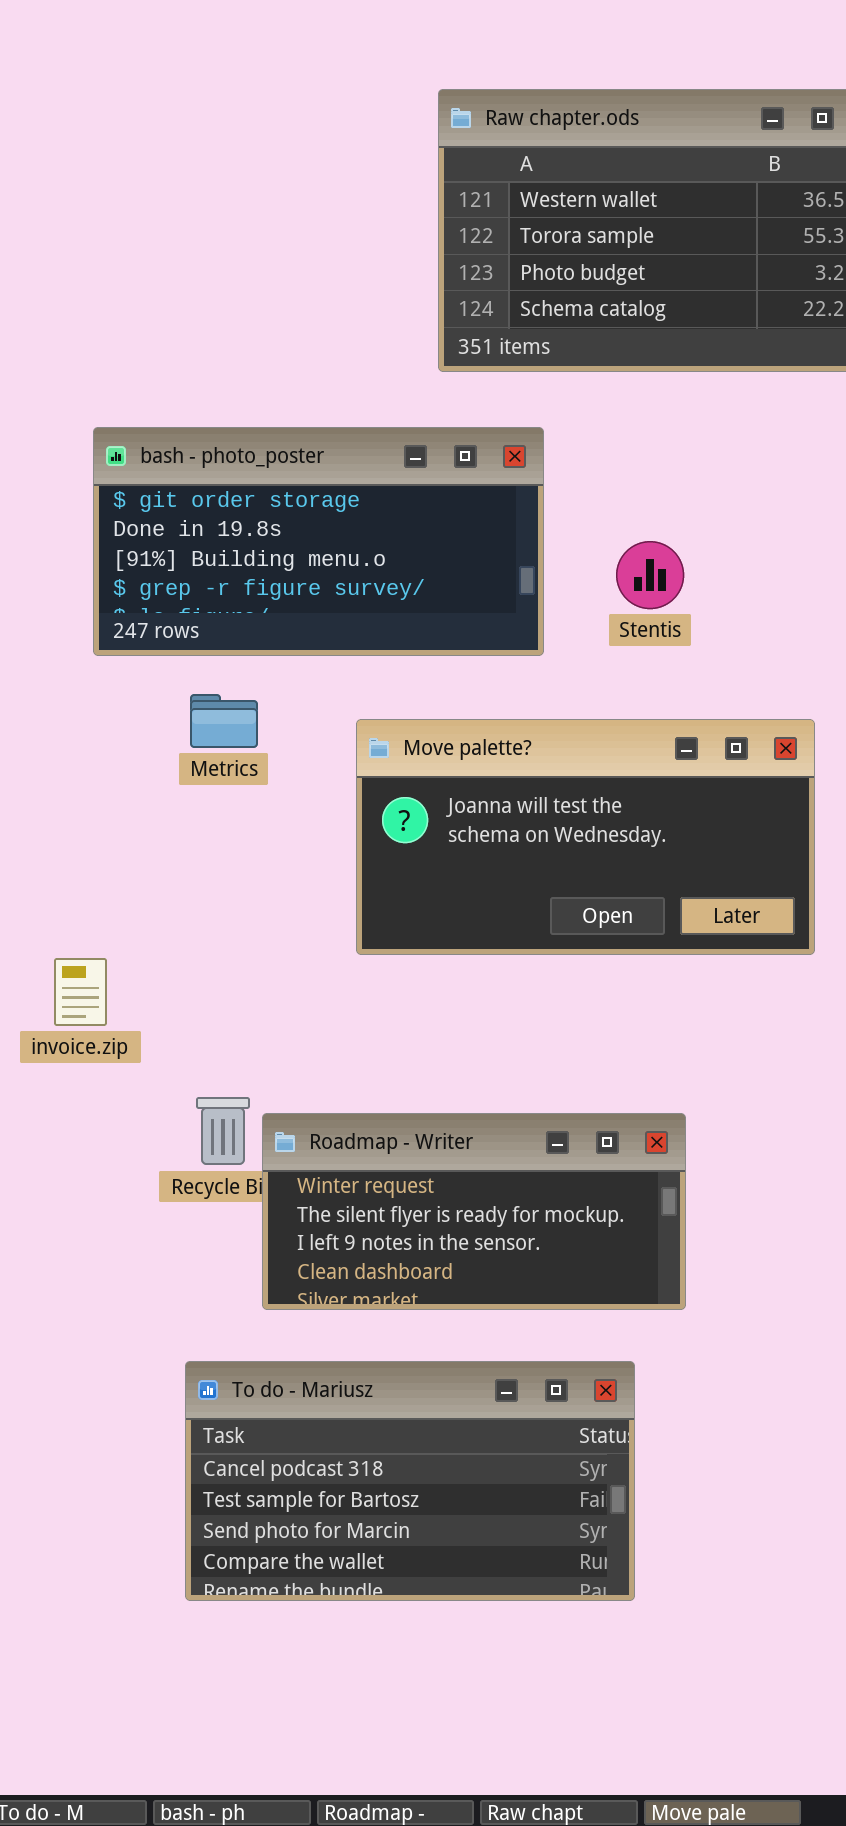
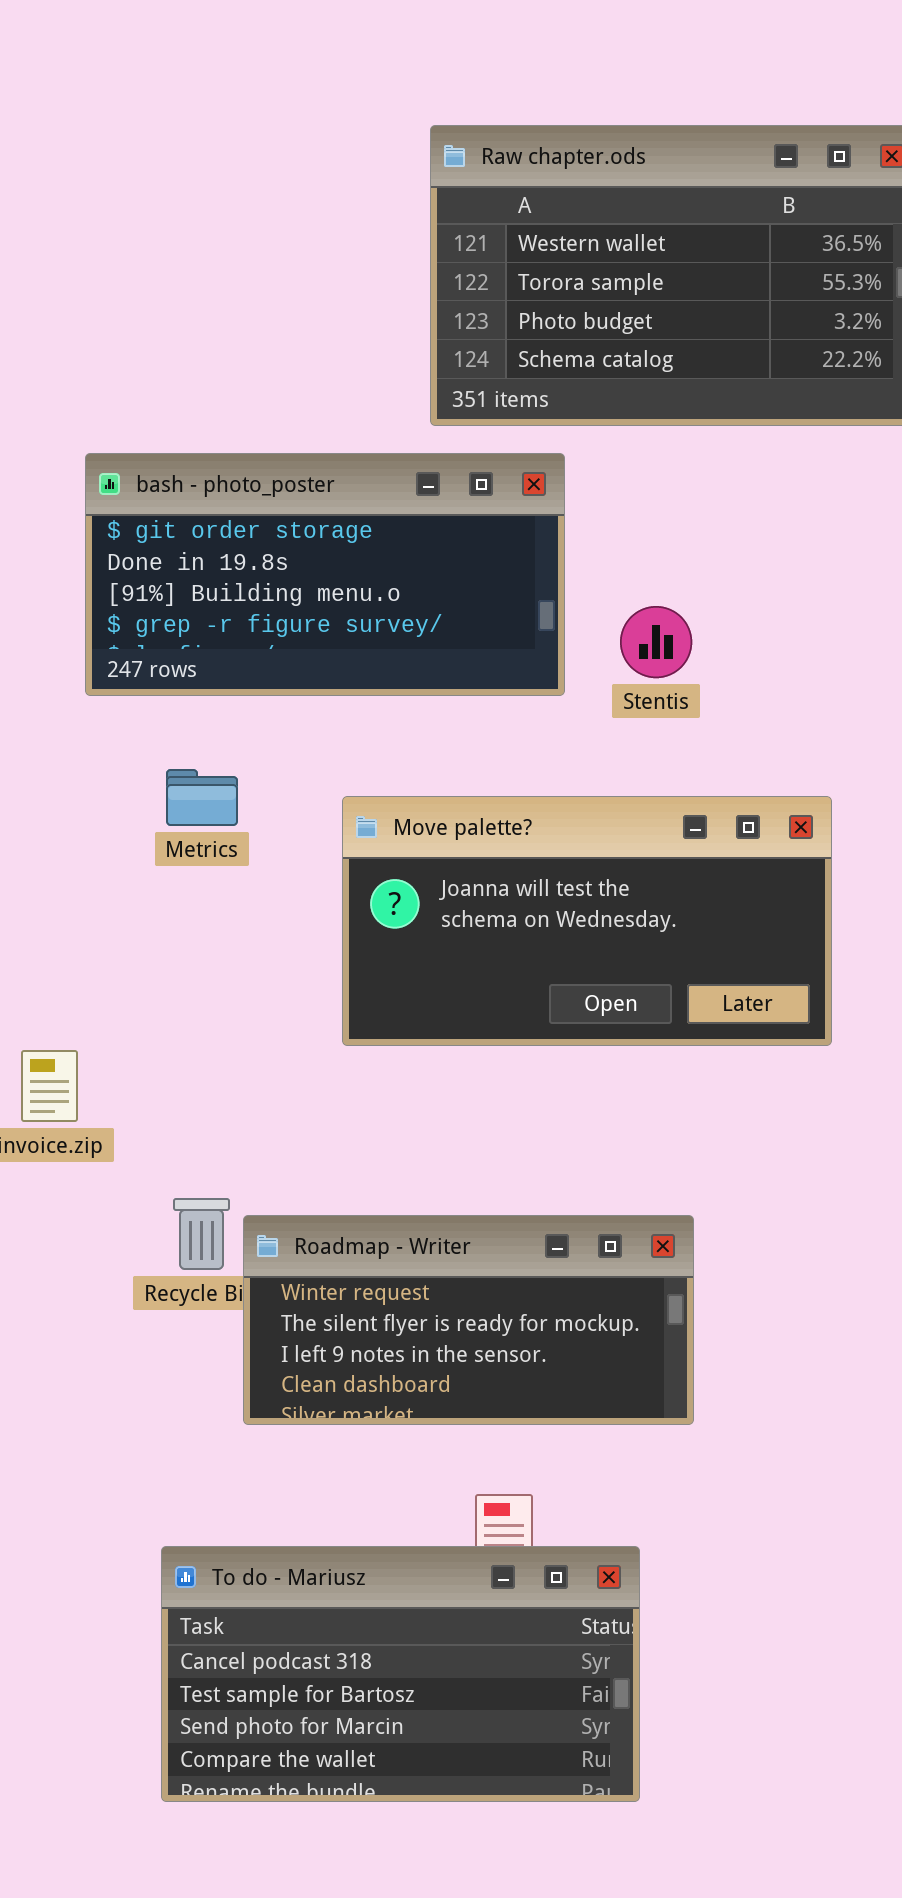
bash - photo_poster: [93,427,544,656] -> [85,453,565,696], moved
To do - Mariusz: [185,1361,635,1601] -> [161,1546,640,1802], moved

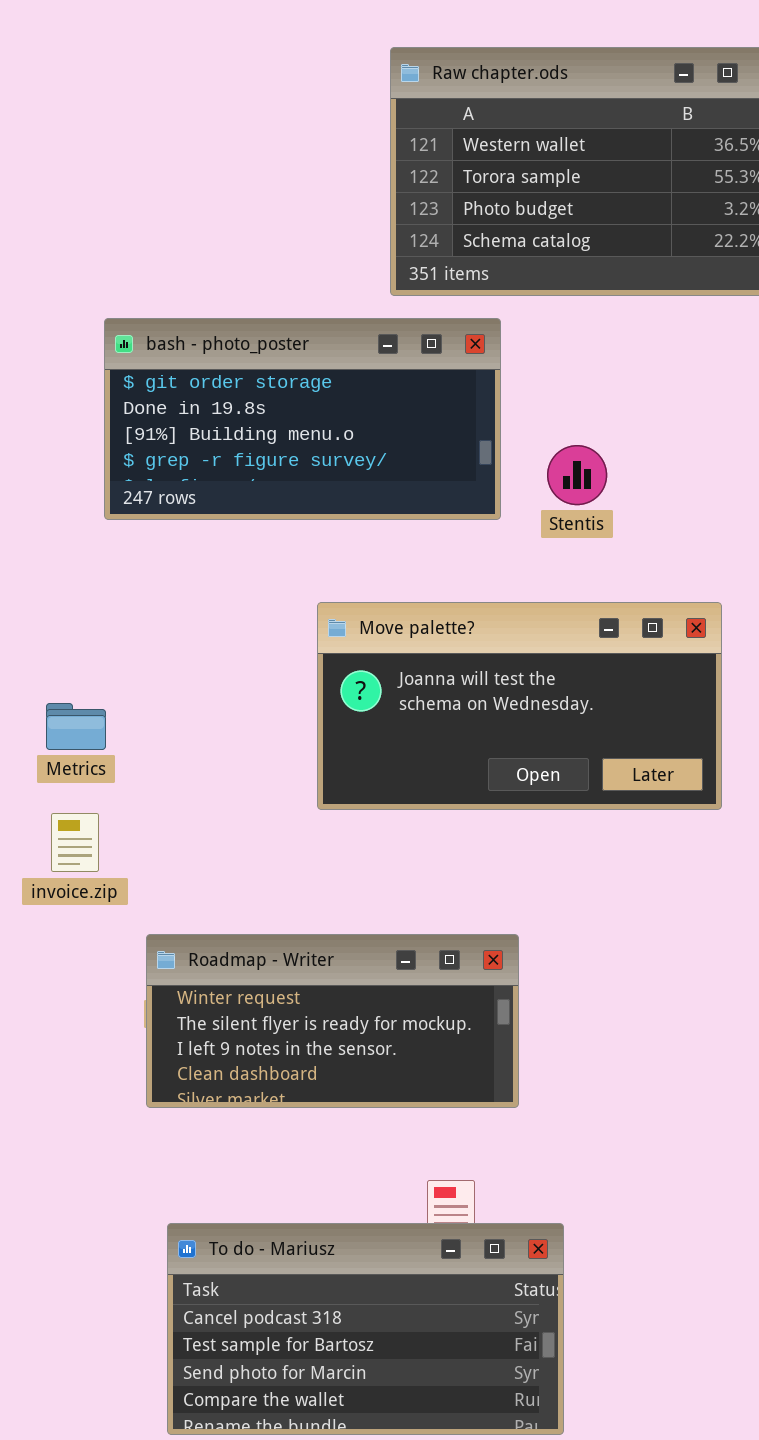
Metrics: [166,769,238,826] -> [46,703,106,750], moved
Roadmap - Writer: [243,1215,694,1425] -> [146,934,519,1108], moved

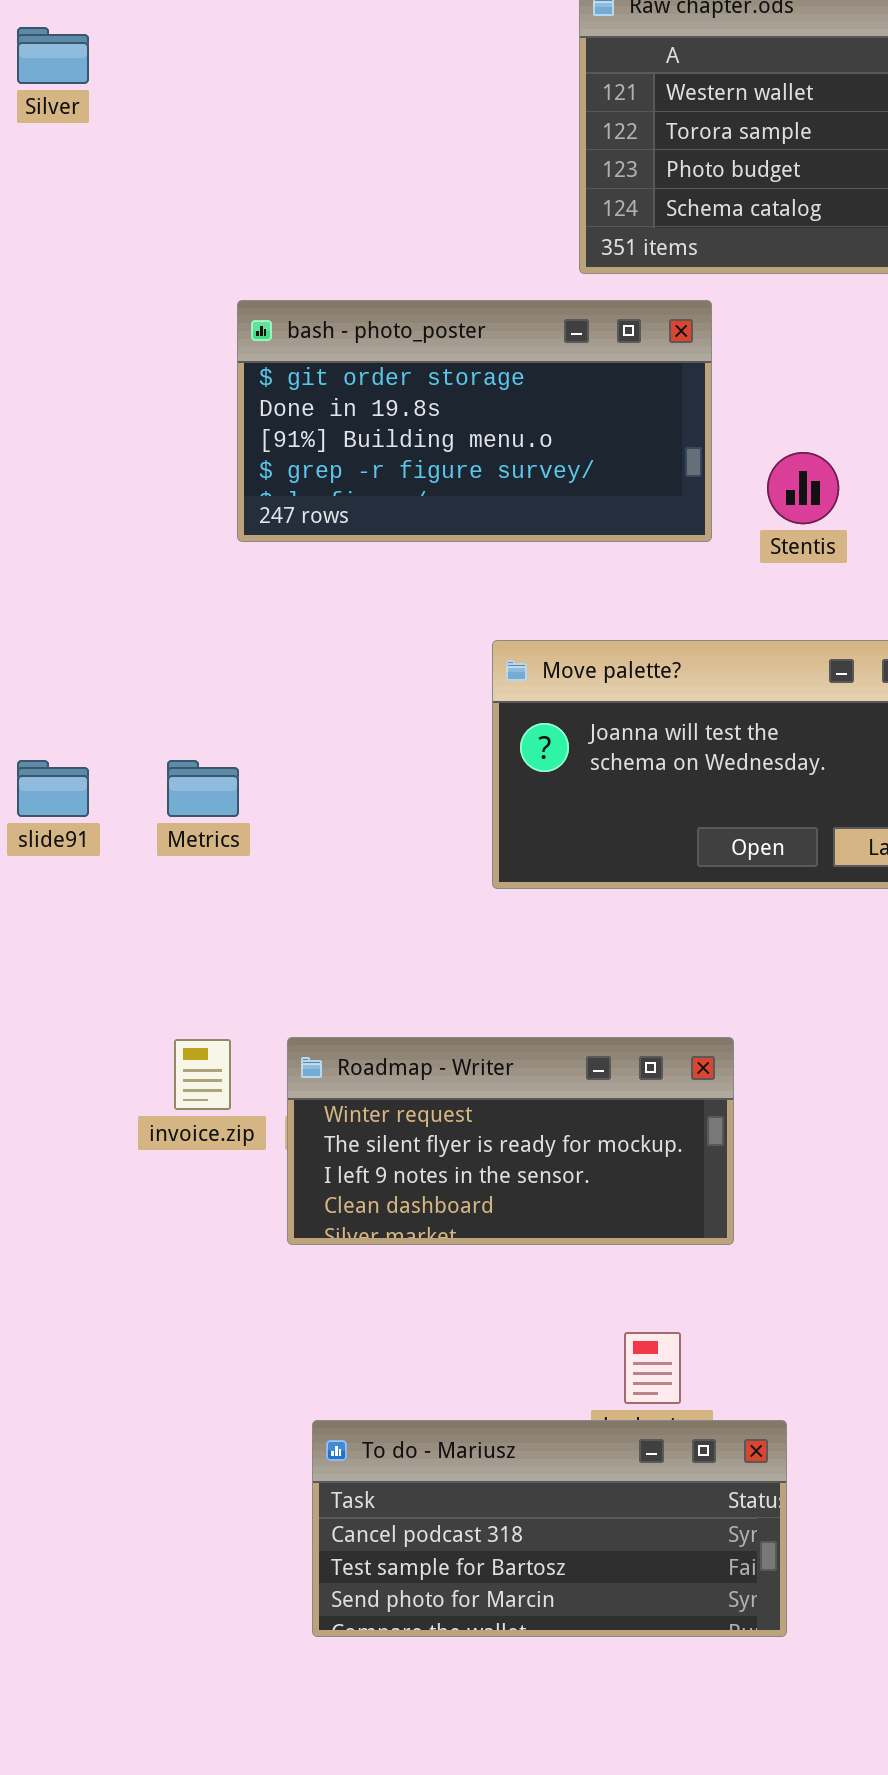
invoice.zip: [51,813,99,872] -> [174,1039,231,1110], moved
To do - Mariusz: [167,1223,564,1435] -> [312,1420,787,1637], resized

